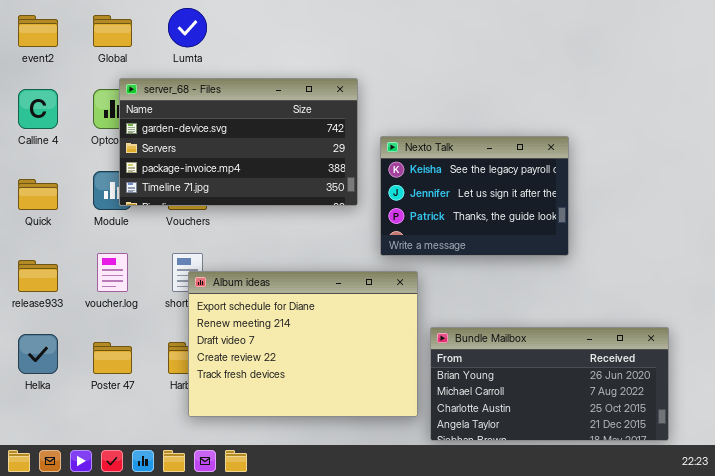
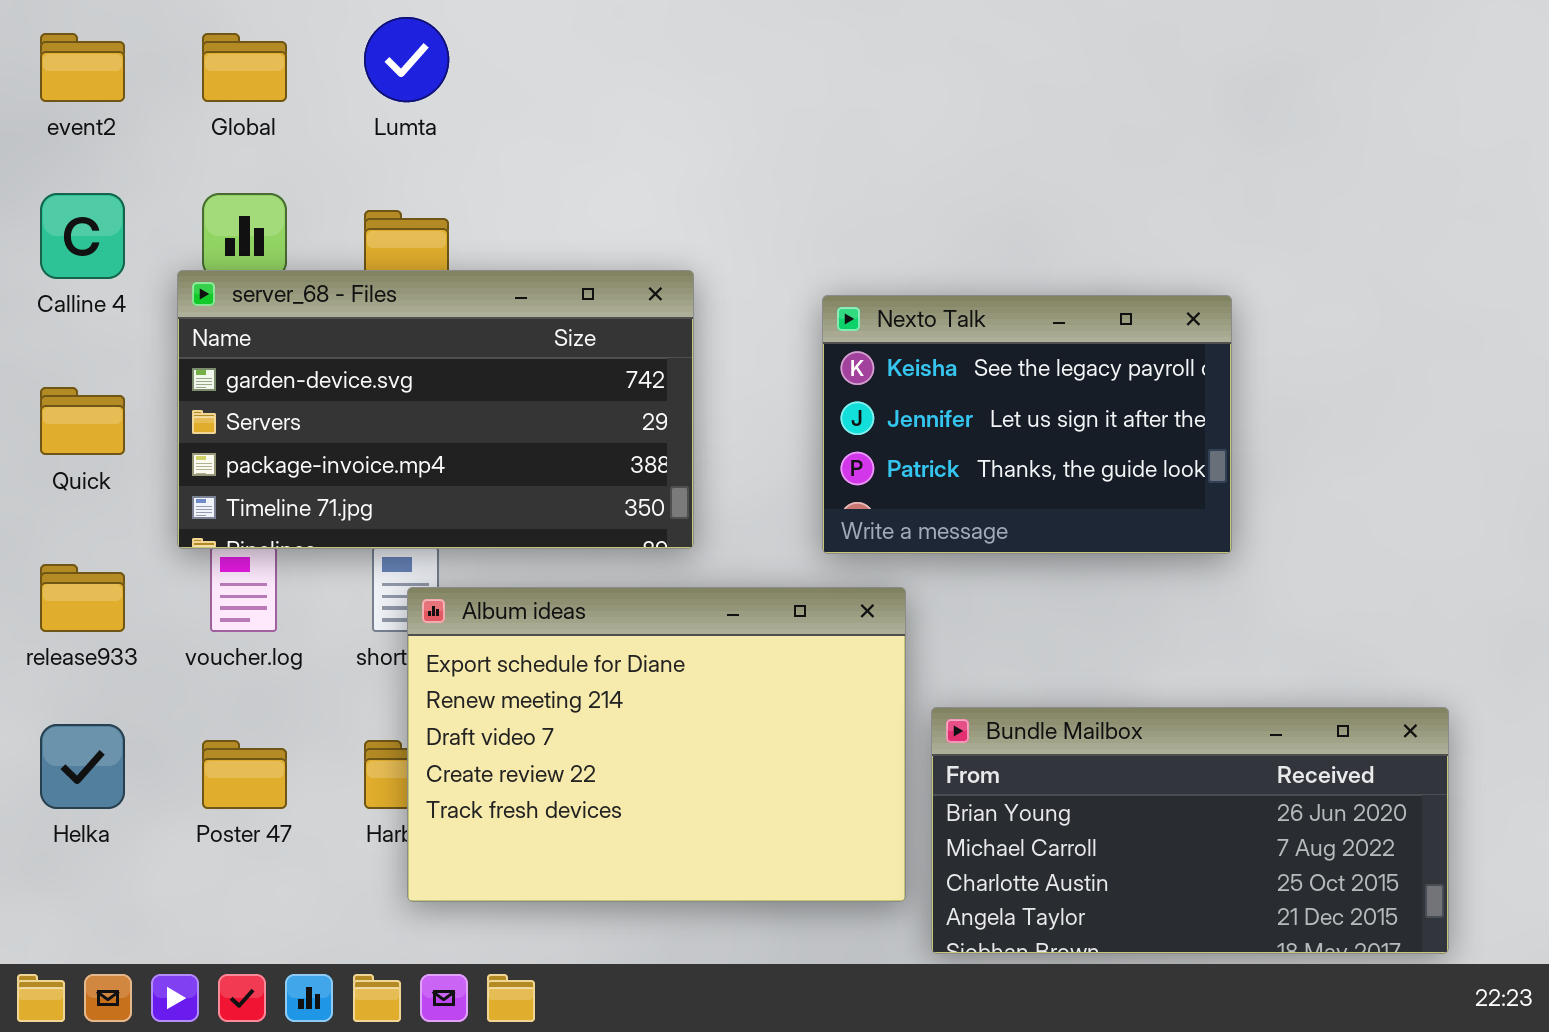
server_68 - Files: [119,78,358,206] -> [177,270,694,549], moved

